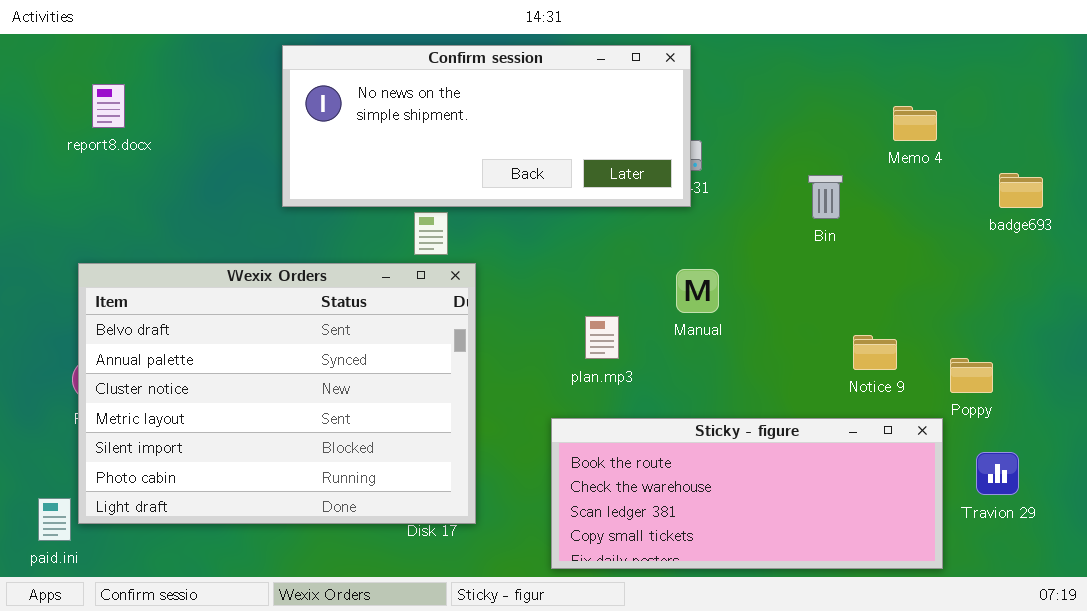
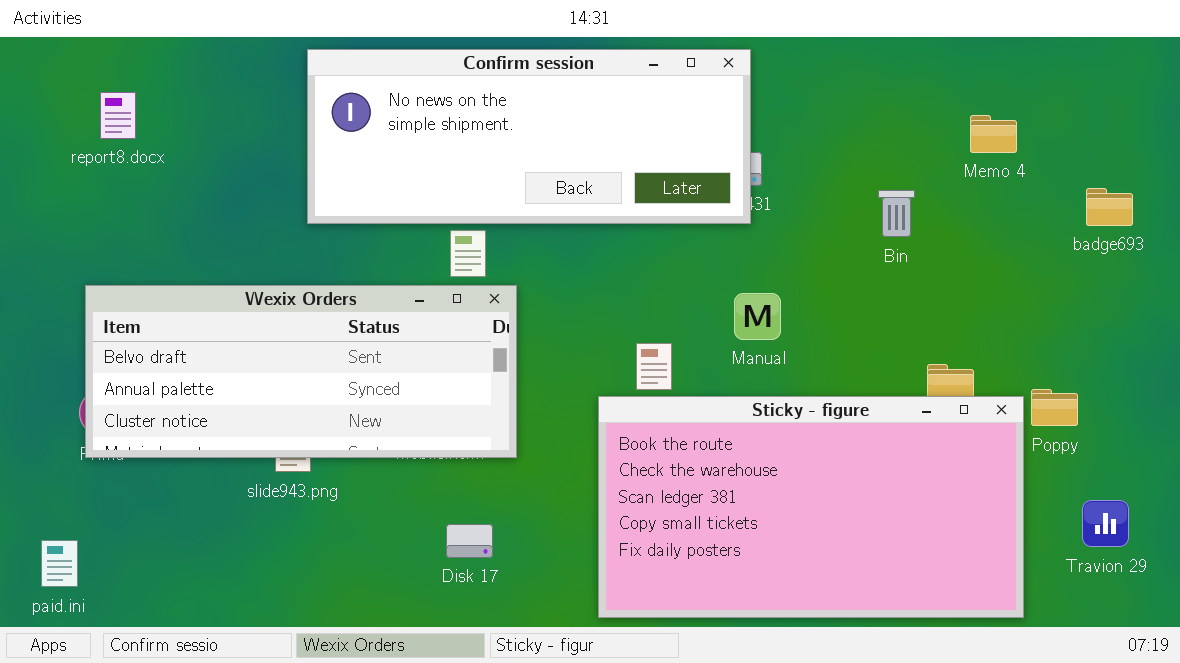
Wexix Orders: [78,263,476,524] -> [85,285,517,458], resized
Sticky - figure: [551,418,943,569] -> [598,396,1024,618], resized
Travion 29: [976,452,1019,495] -> [1082,500,1129,547], moved

